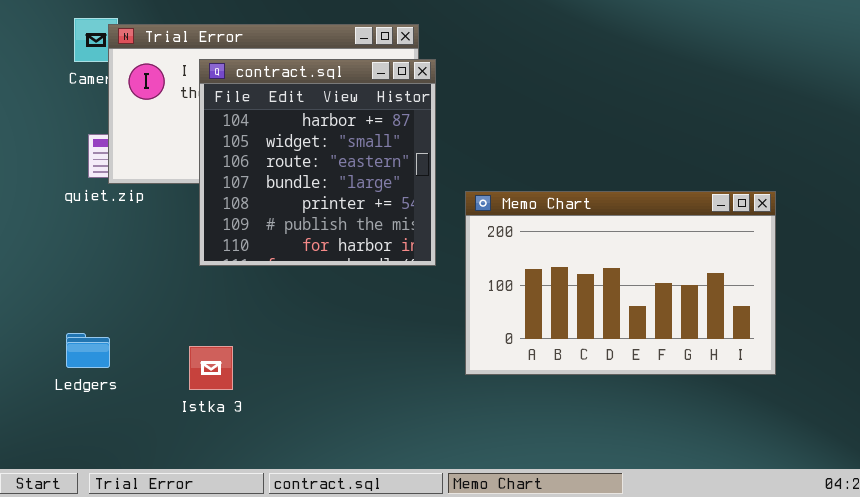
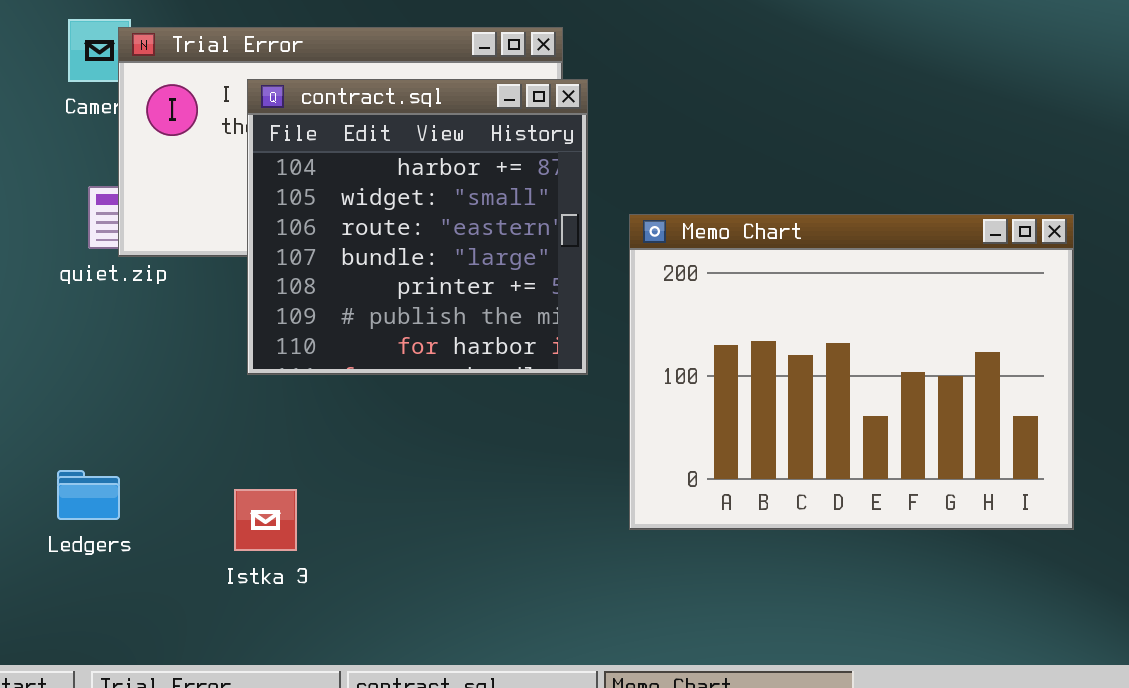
Memo Chart: [465,191,776,375] -> [629,214,1074,530], resized

